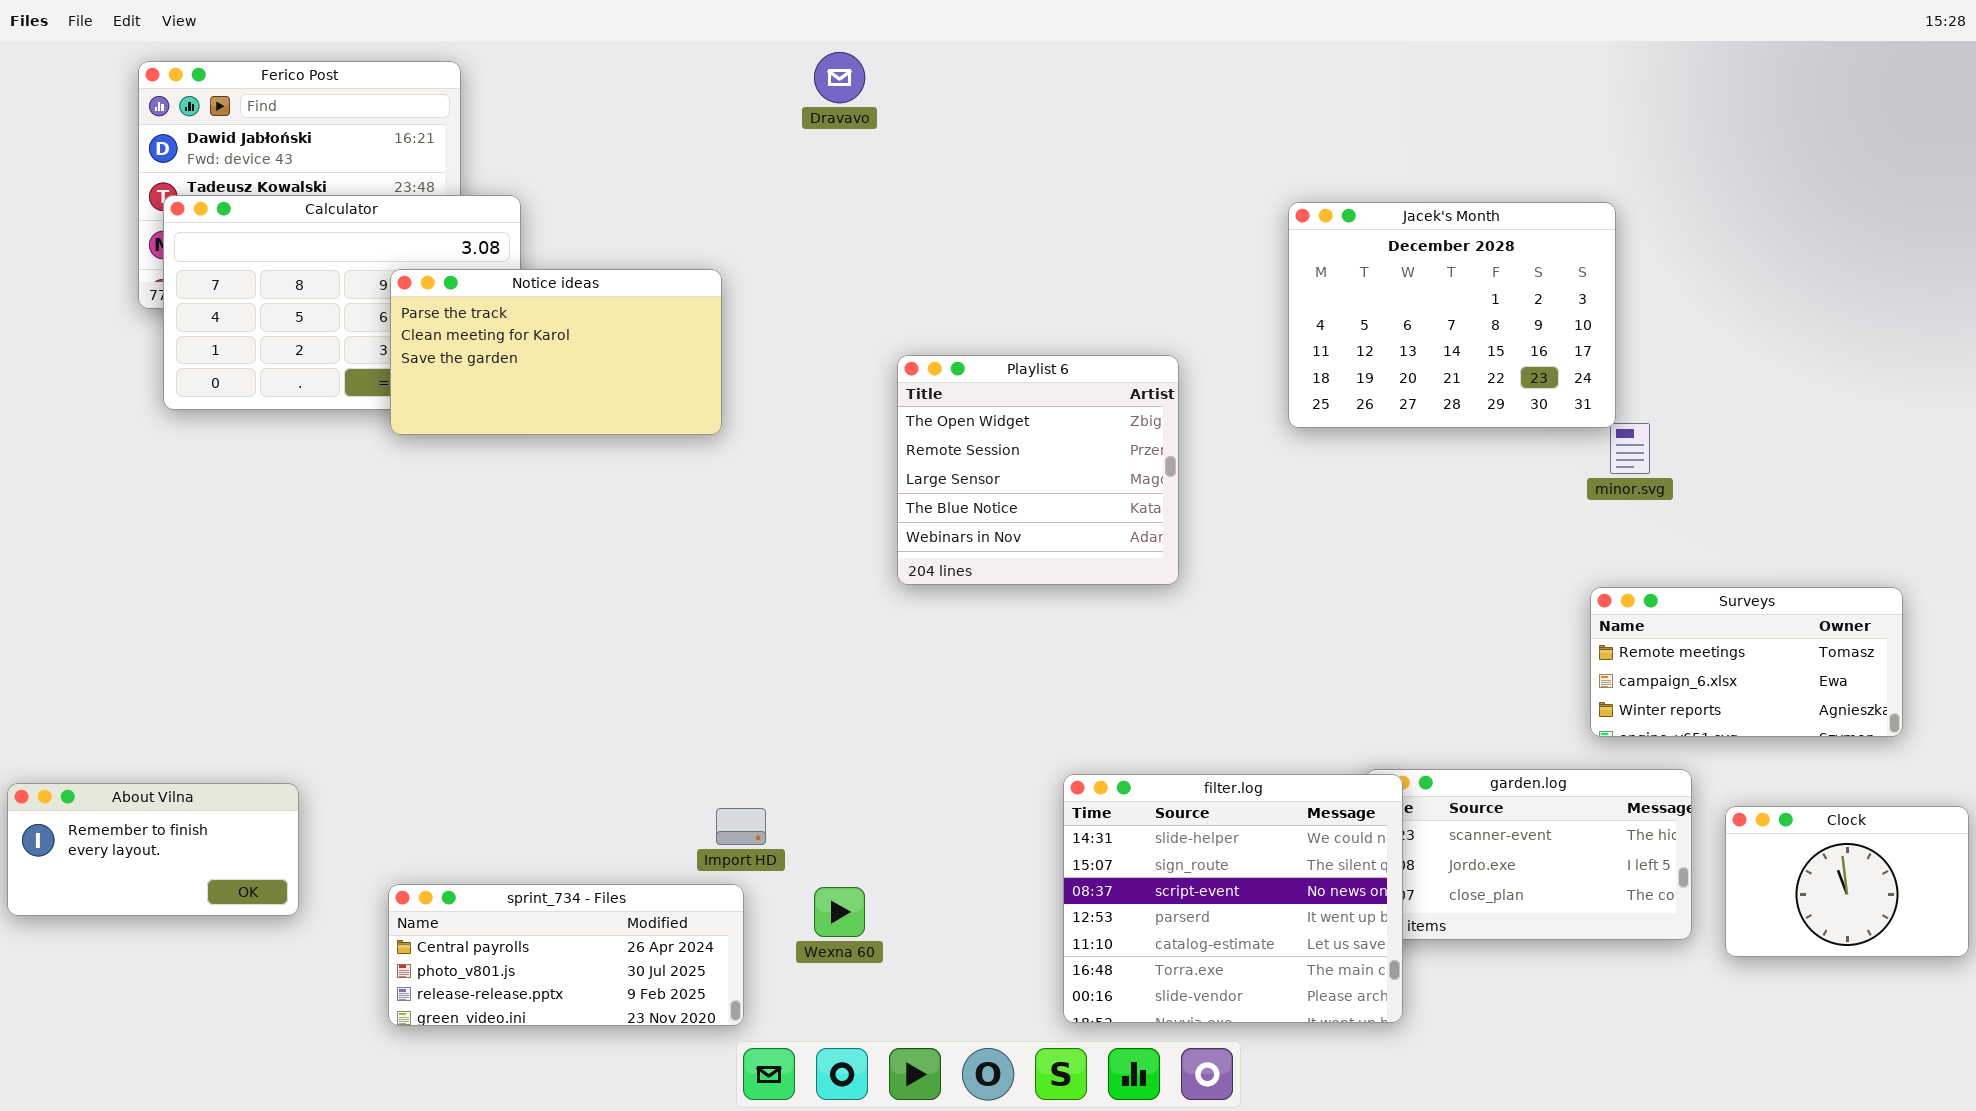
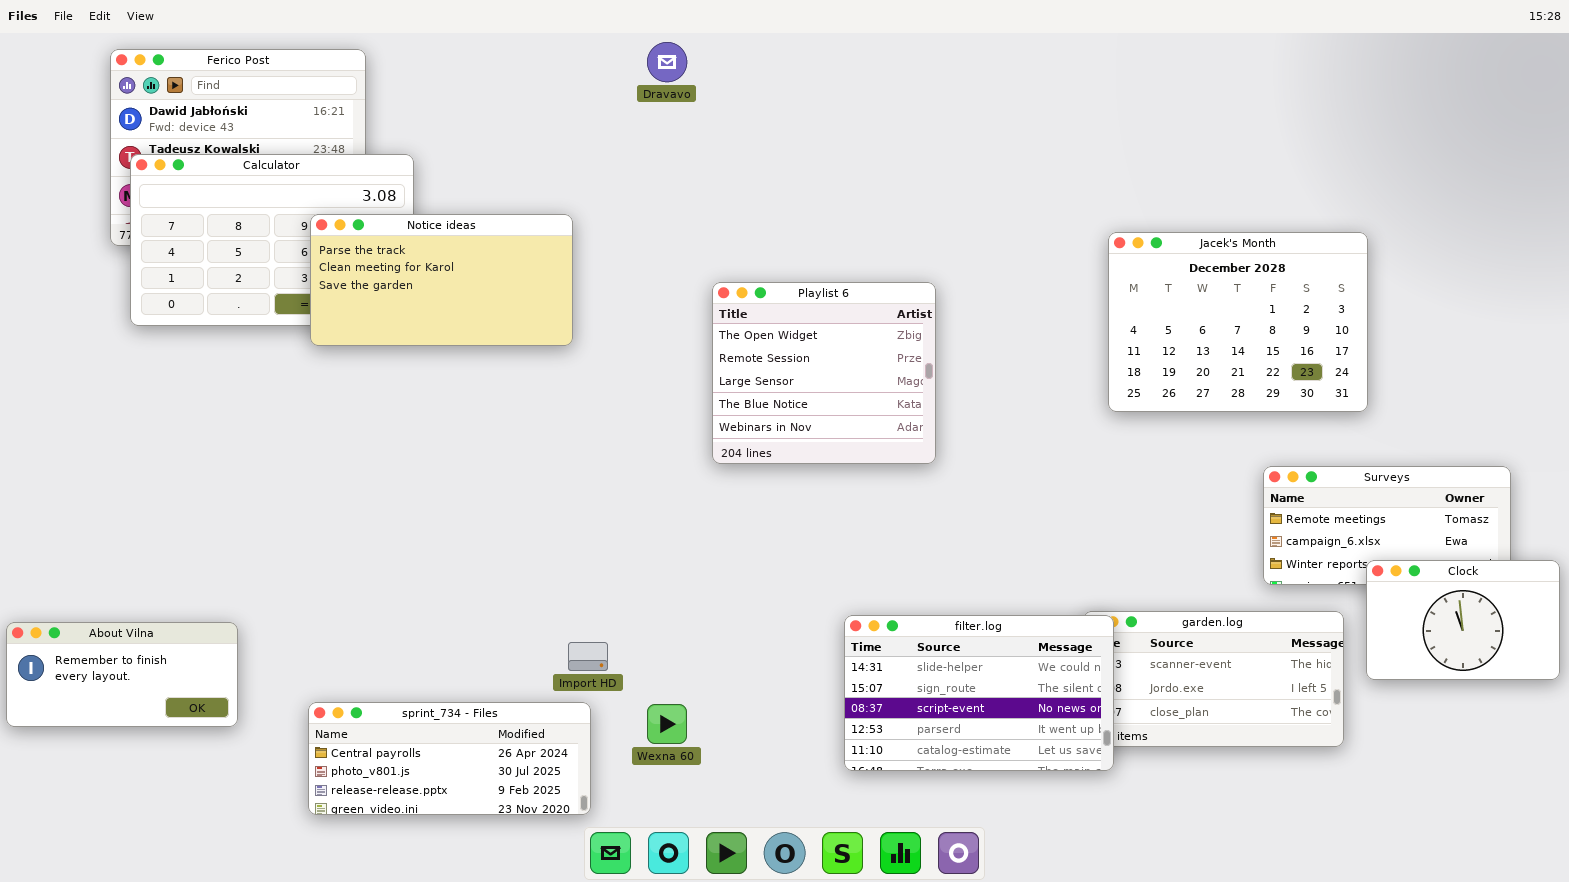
Jacek's Month: [1288,202,1616,428] -> [1108,232,1368,412], moved
filter.log: [1063,774,1403,1023] -> [844,615,1114,771], resized
Clock: [1725,806,1969,957] -> [1366,560,1560,680], moved

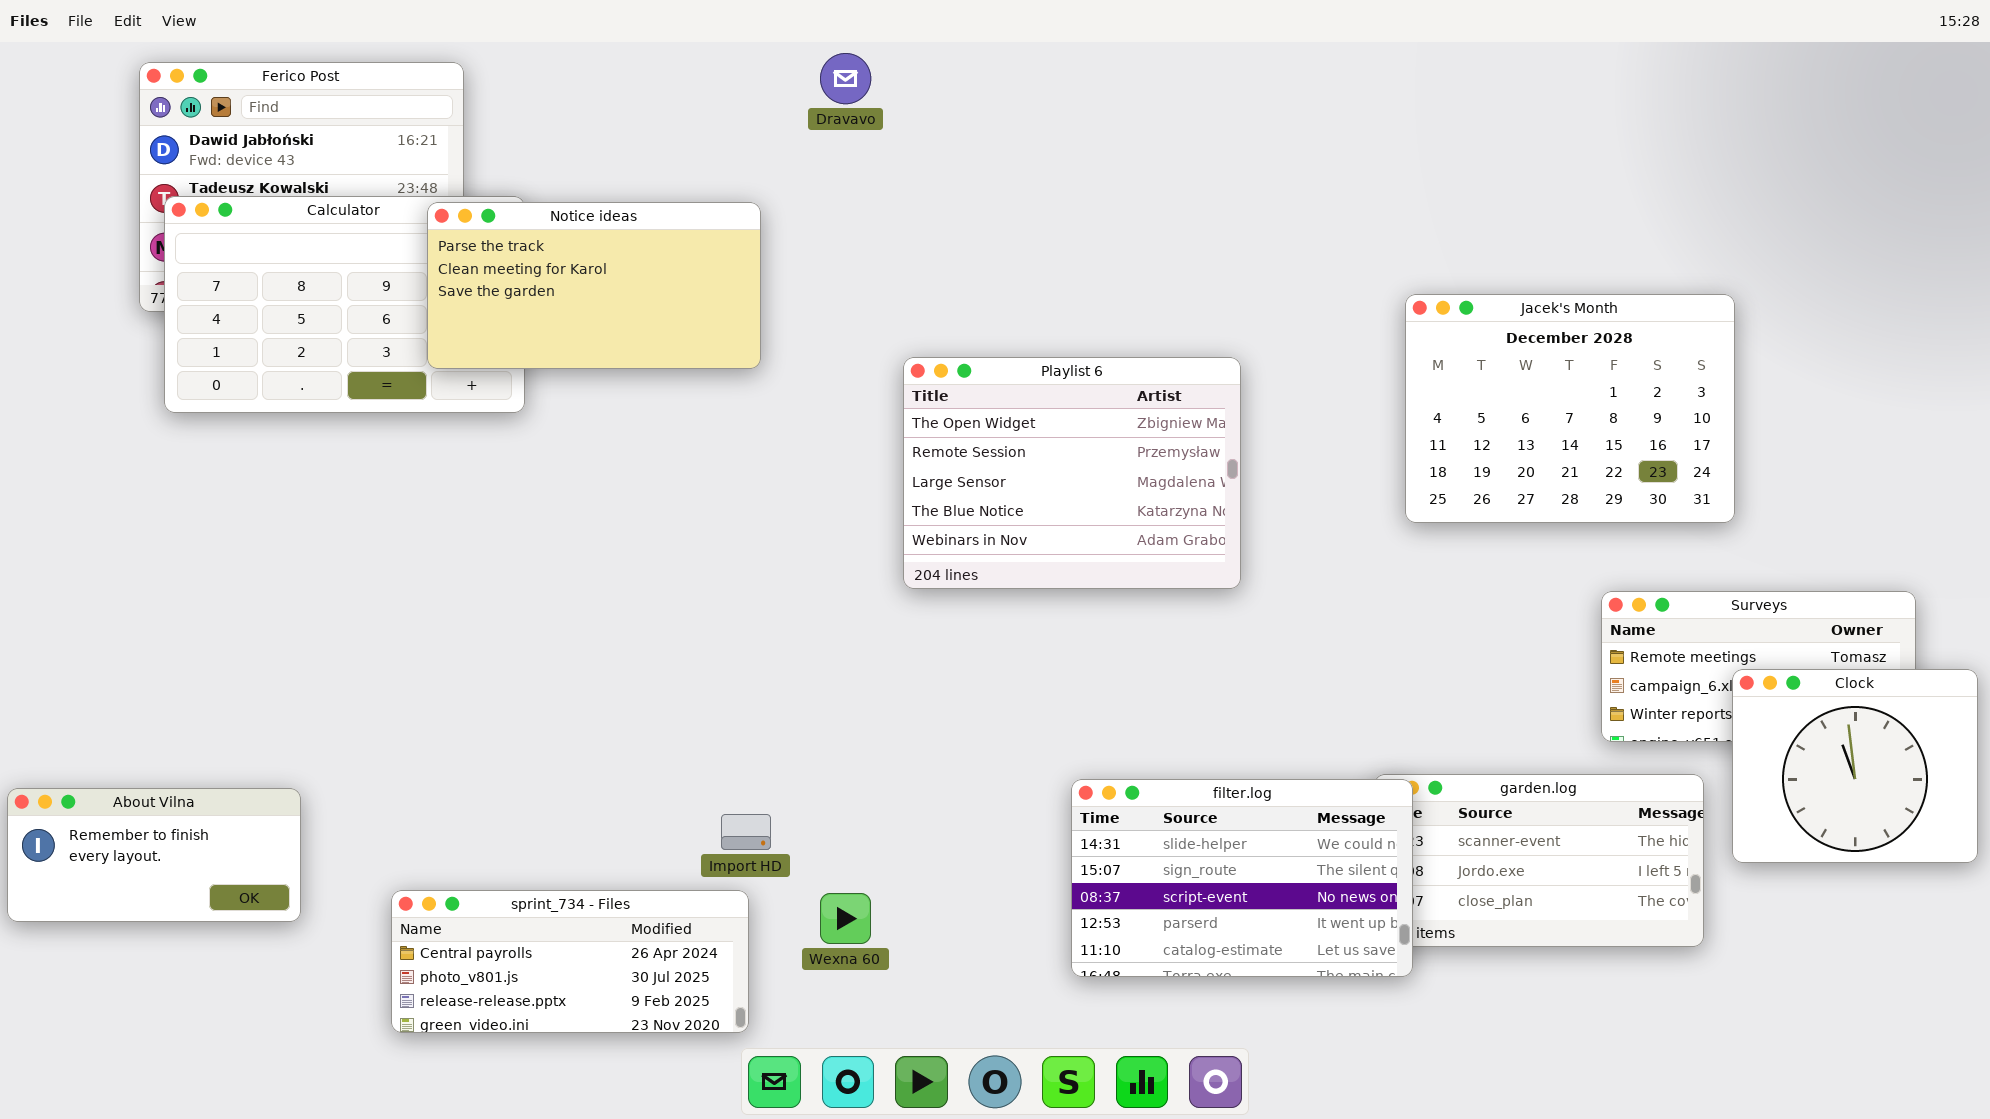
Notice ideas: [310,214,573,346] -> [427,202,761,369], moved
Playlist 6: [712,282,936,464] -> [903,357,1241,589], resized
Clock: [1366,560,1560,680] -> [1732,669,1978,863], resized

